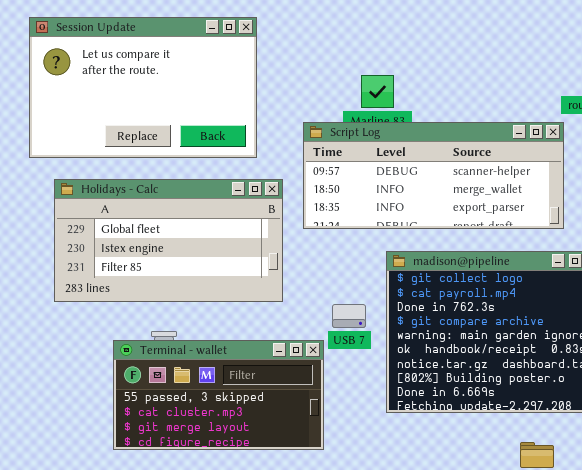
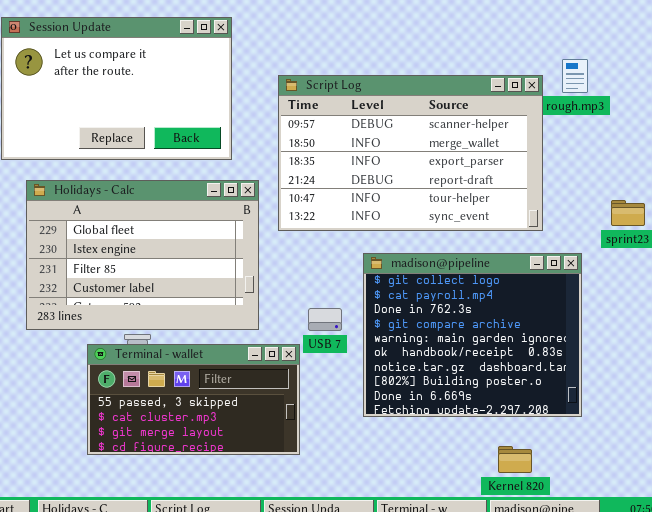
Script Log: [303,122,564,229] -> [278,75,543,231], resized
Holidays - Calc: [54,179,283,302] -> [26,180,259,330], resized

